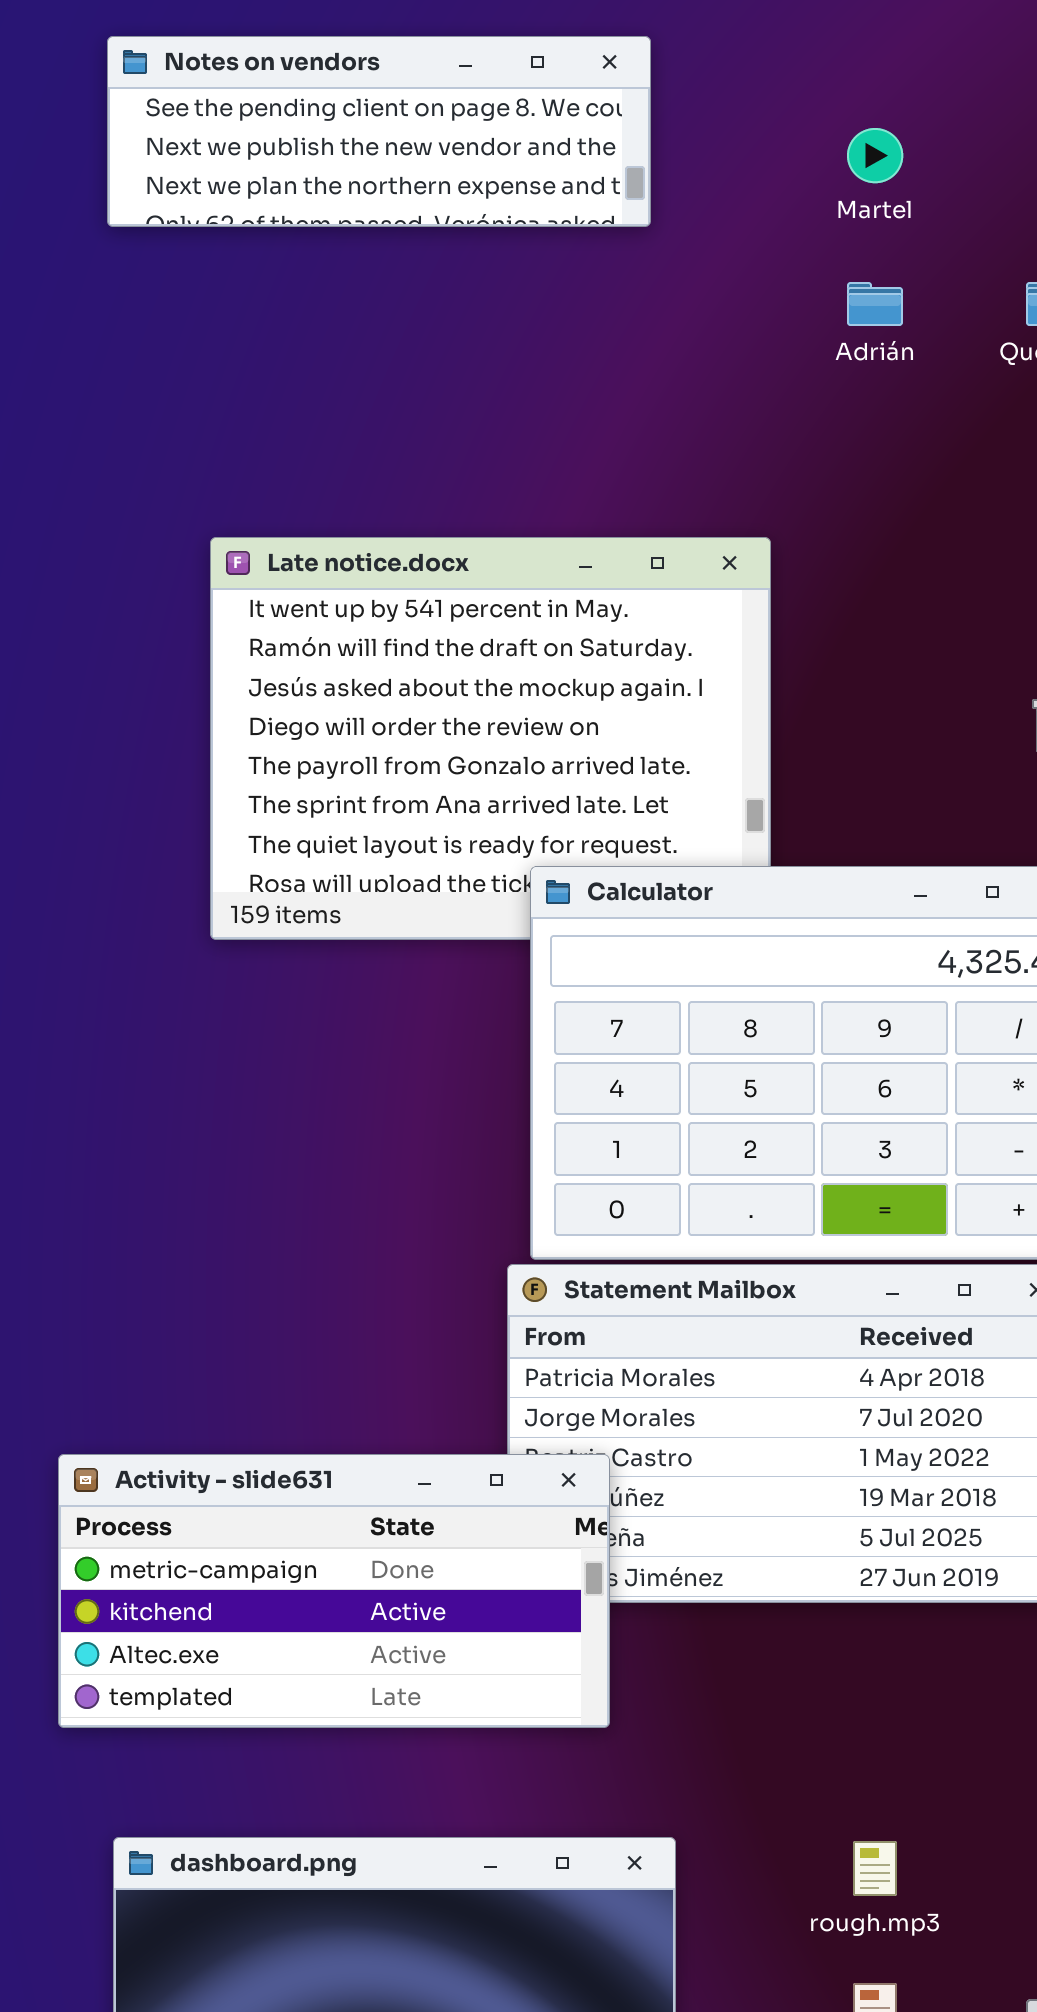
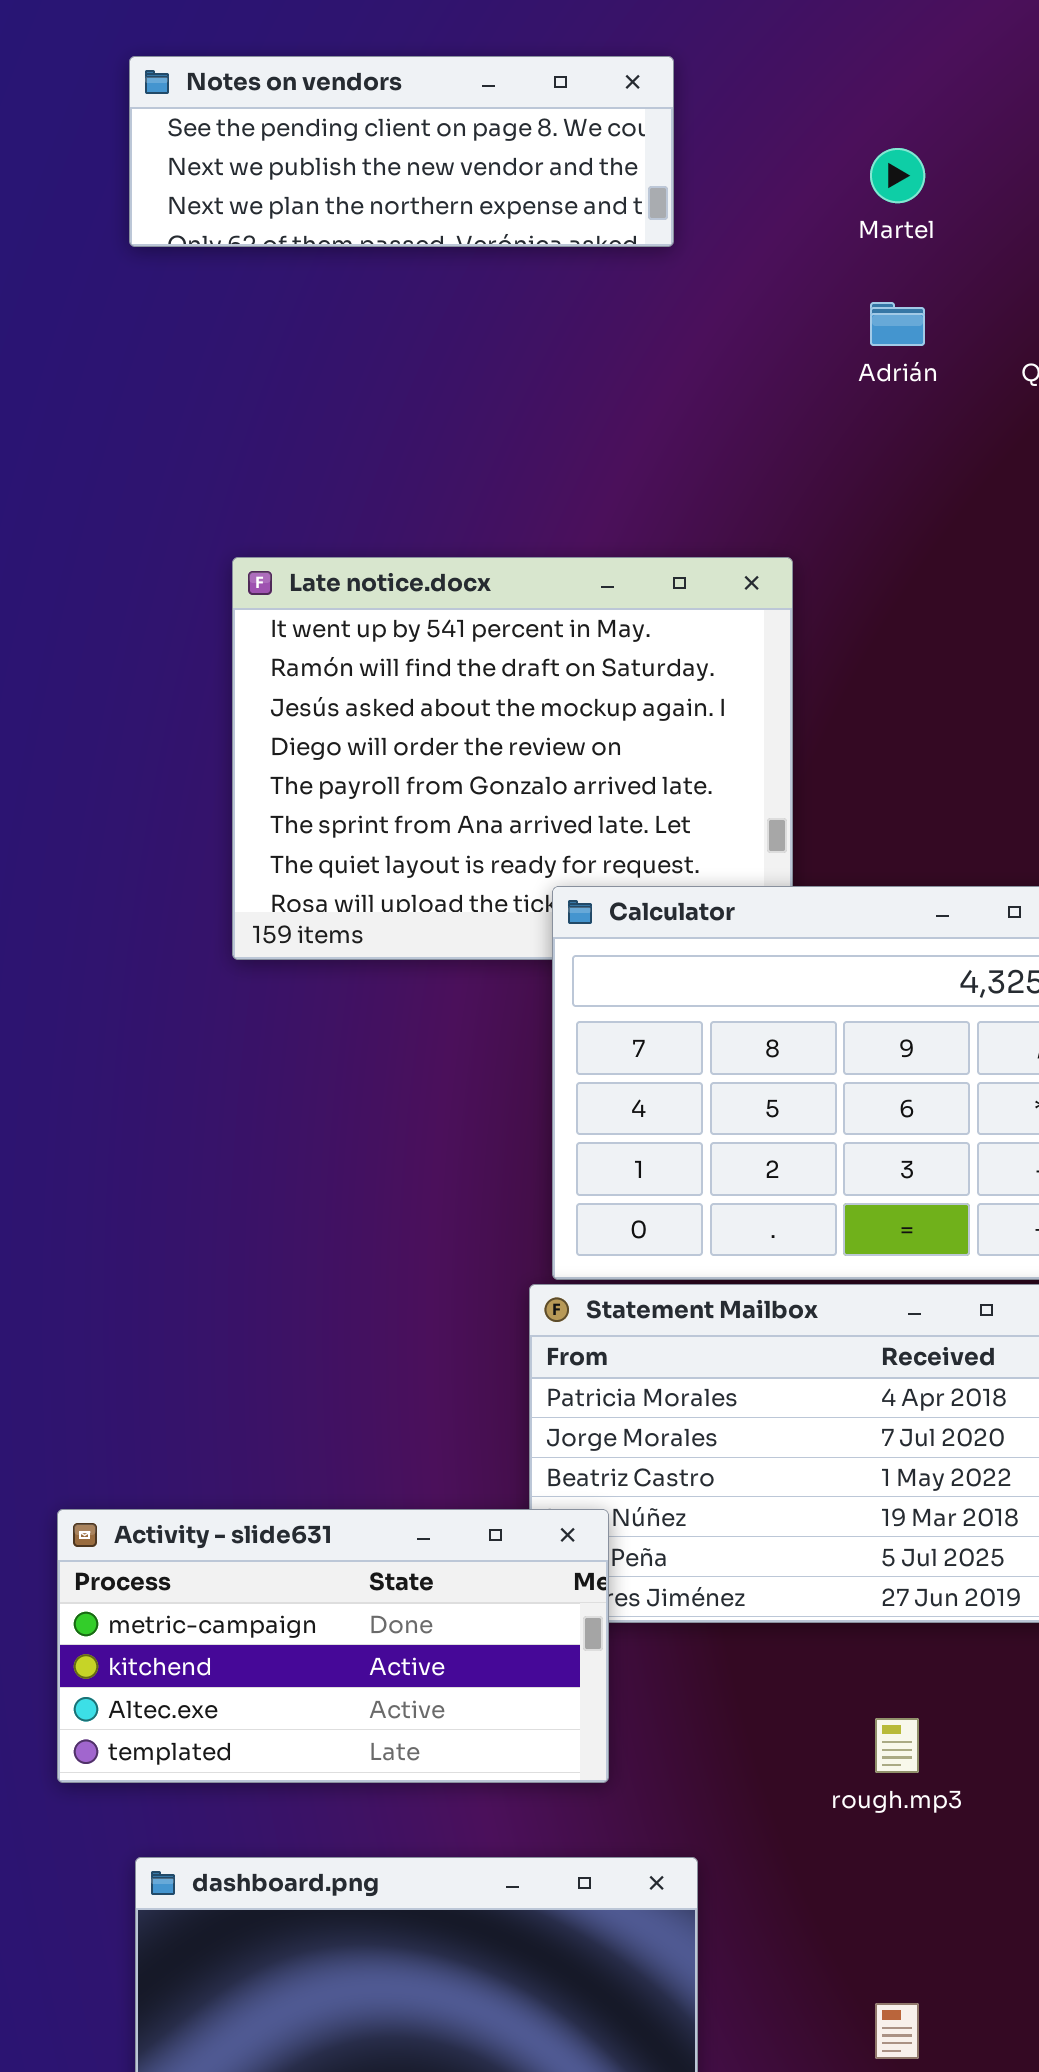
Activity - slide631: [58,1454,610,1728] -> [57,1509,609,1783], moved
rough.mp3: [853,1841,897,1896] -> [875,1718,919,1773], moved

